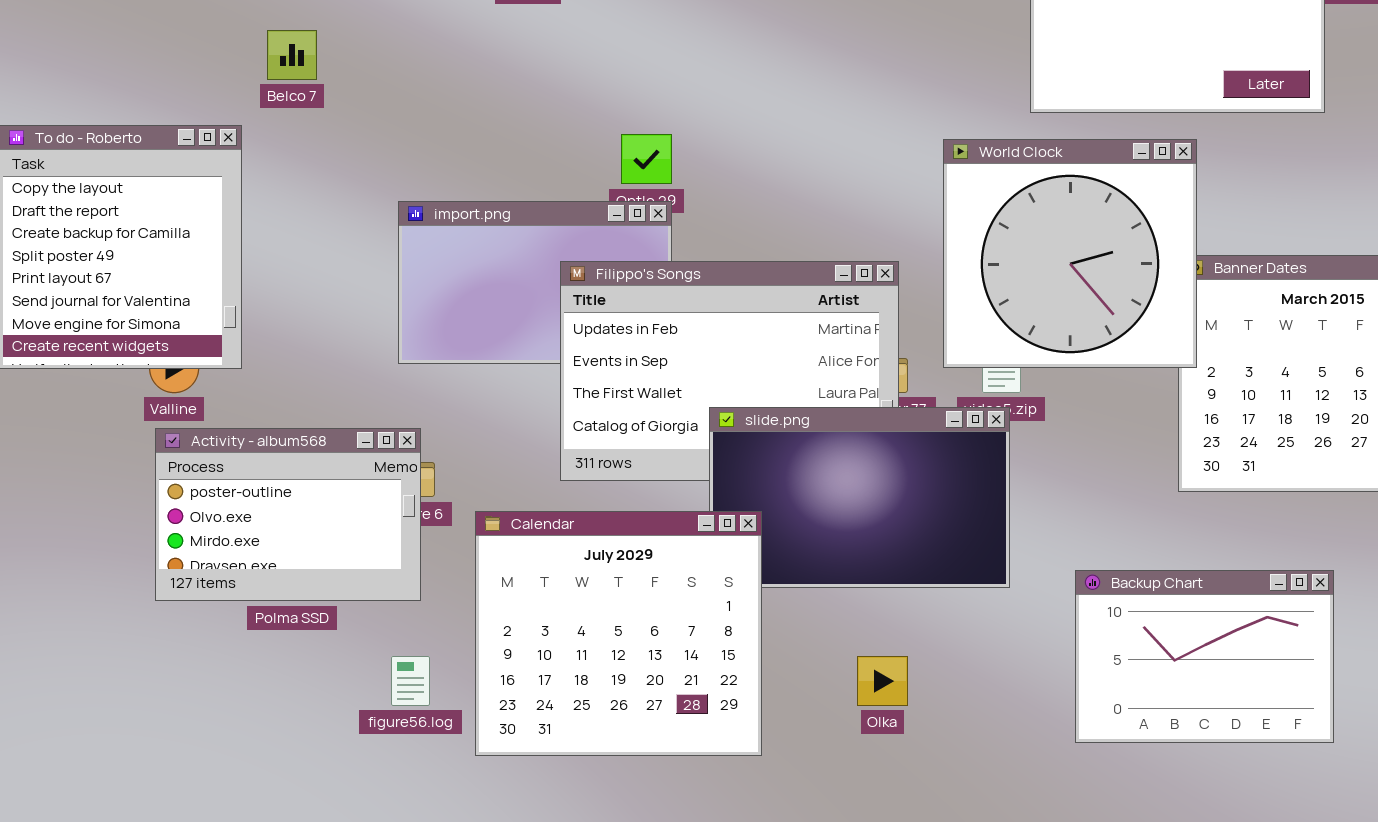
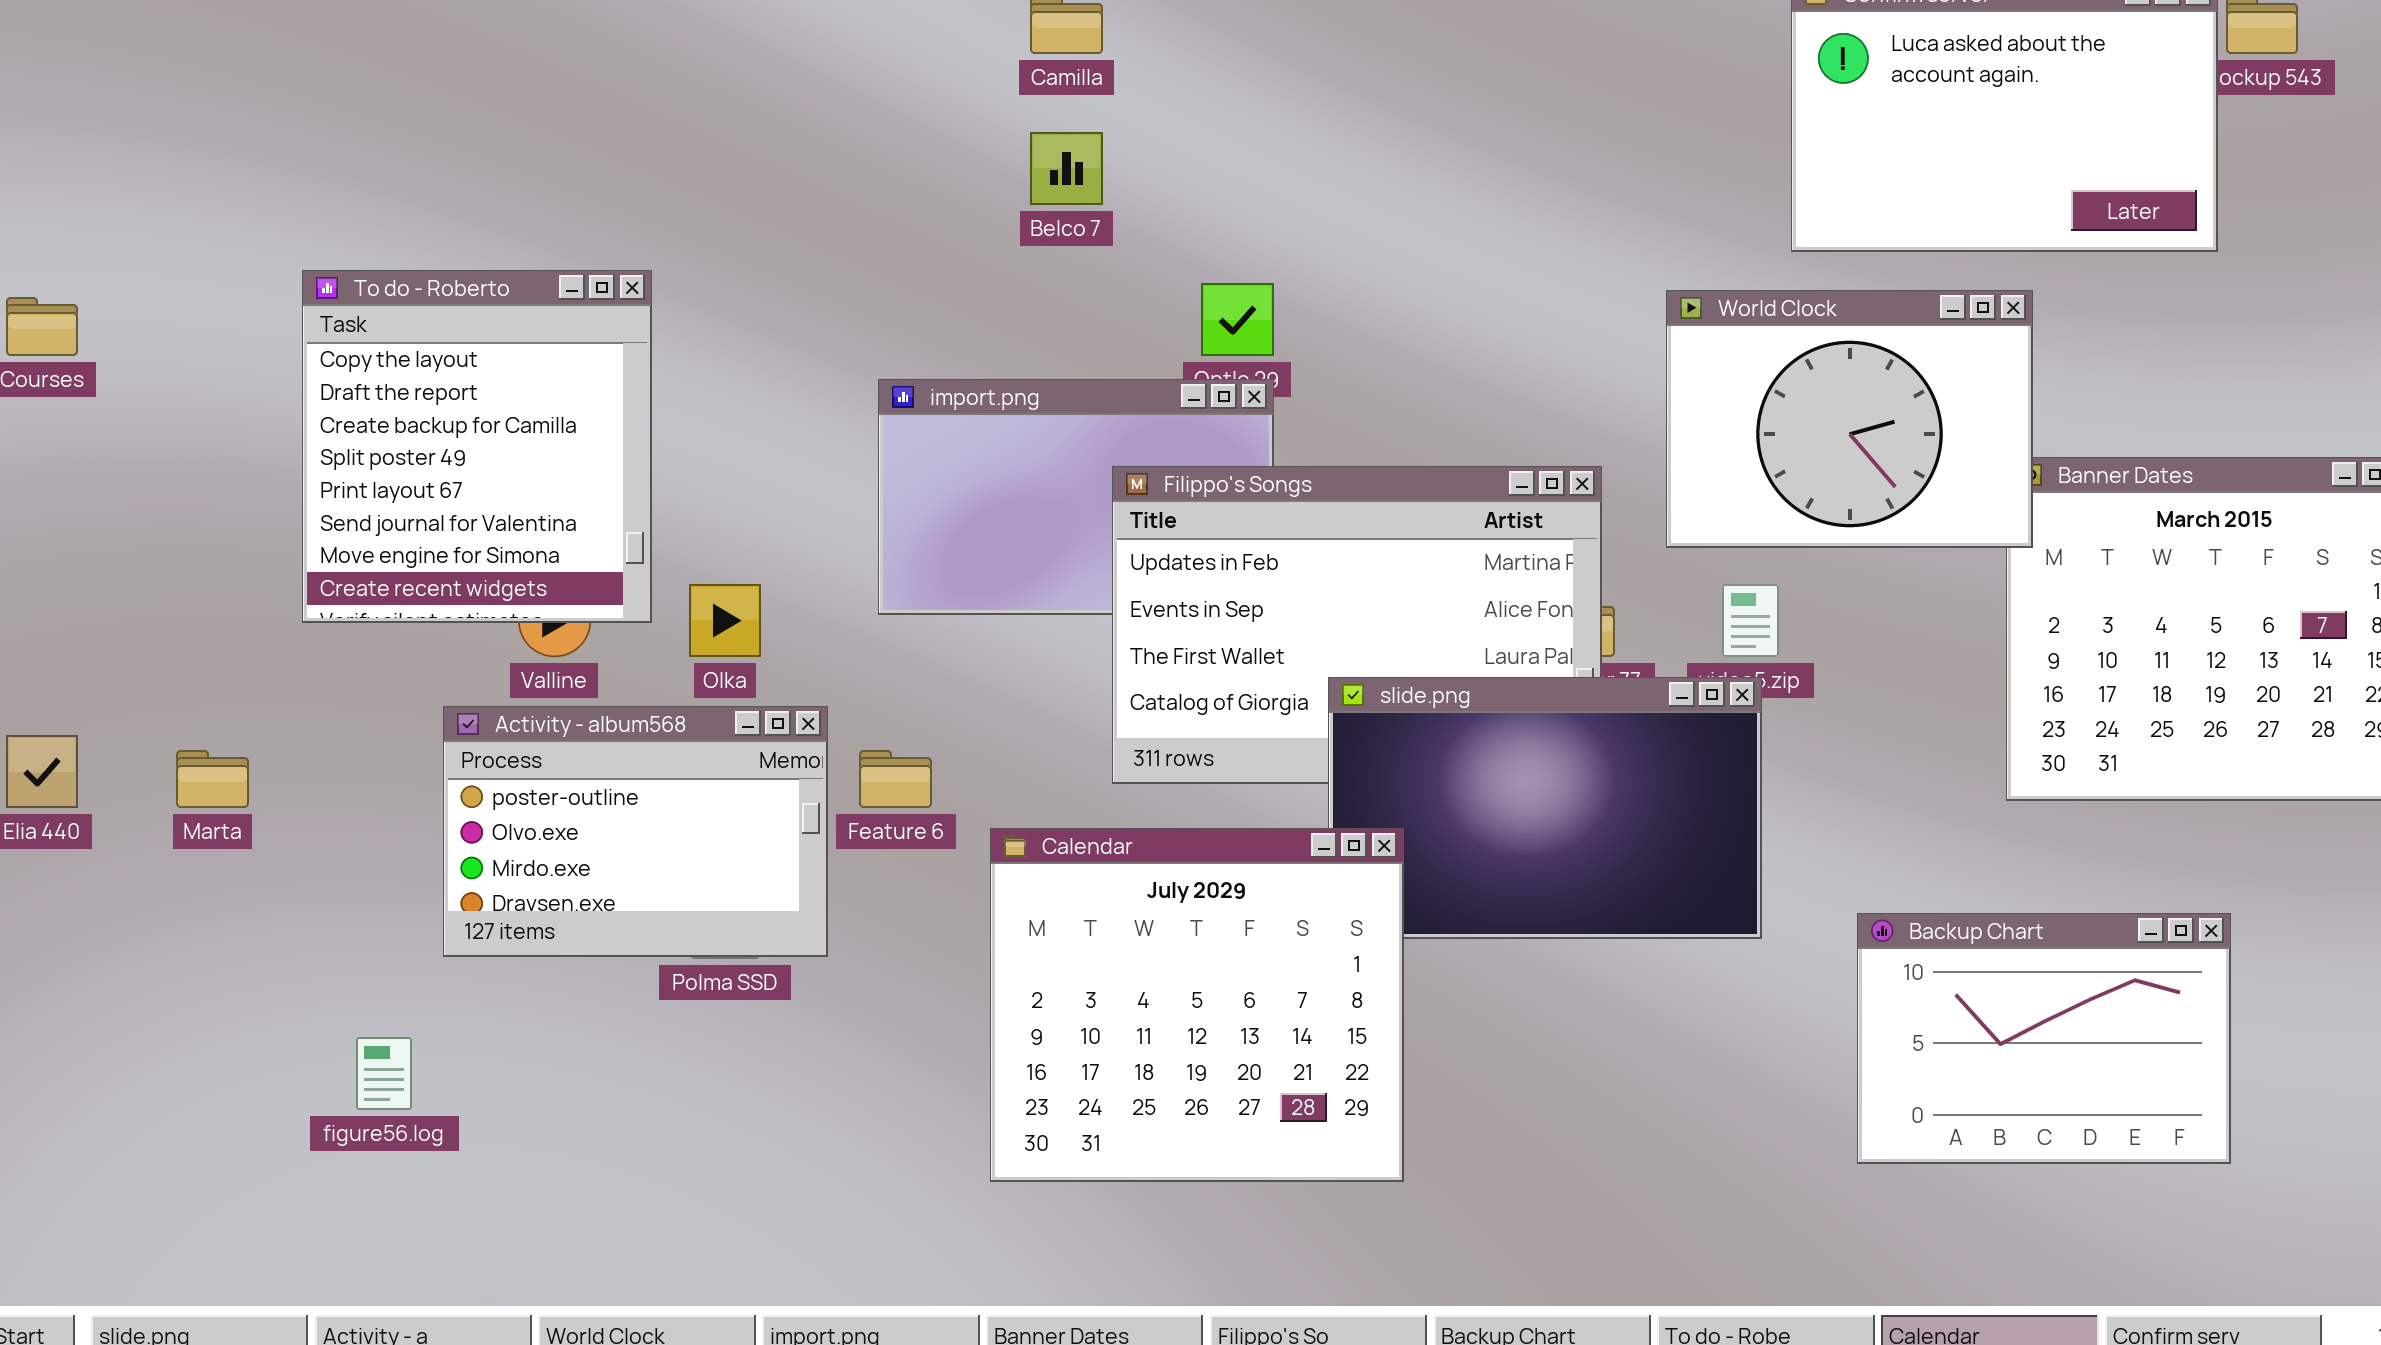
Belco 7: [267,30,317,80] -> [1030,132,1103,205], moved
World Clock: [943,139,1197,368] -> [1666,290,2033,548], resized
Activity - album568: [155,428,421,601] -> [443,706,828,957], moved
figure56.log: [391,656,430,706] -> [356,1037,412,1110], moved
Olka: [857,656,908,706] -> [689,584,761,657], moved

